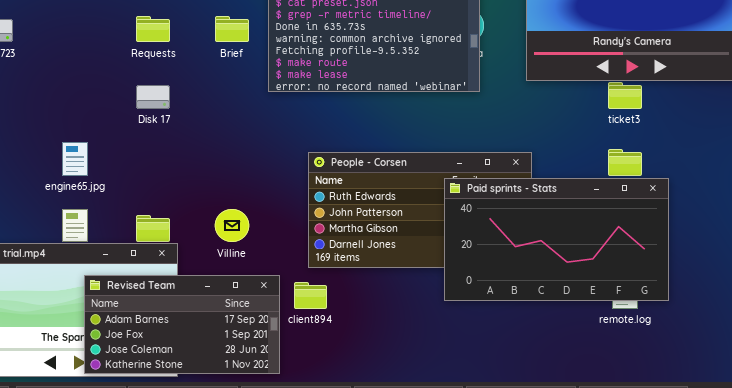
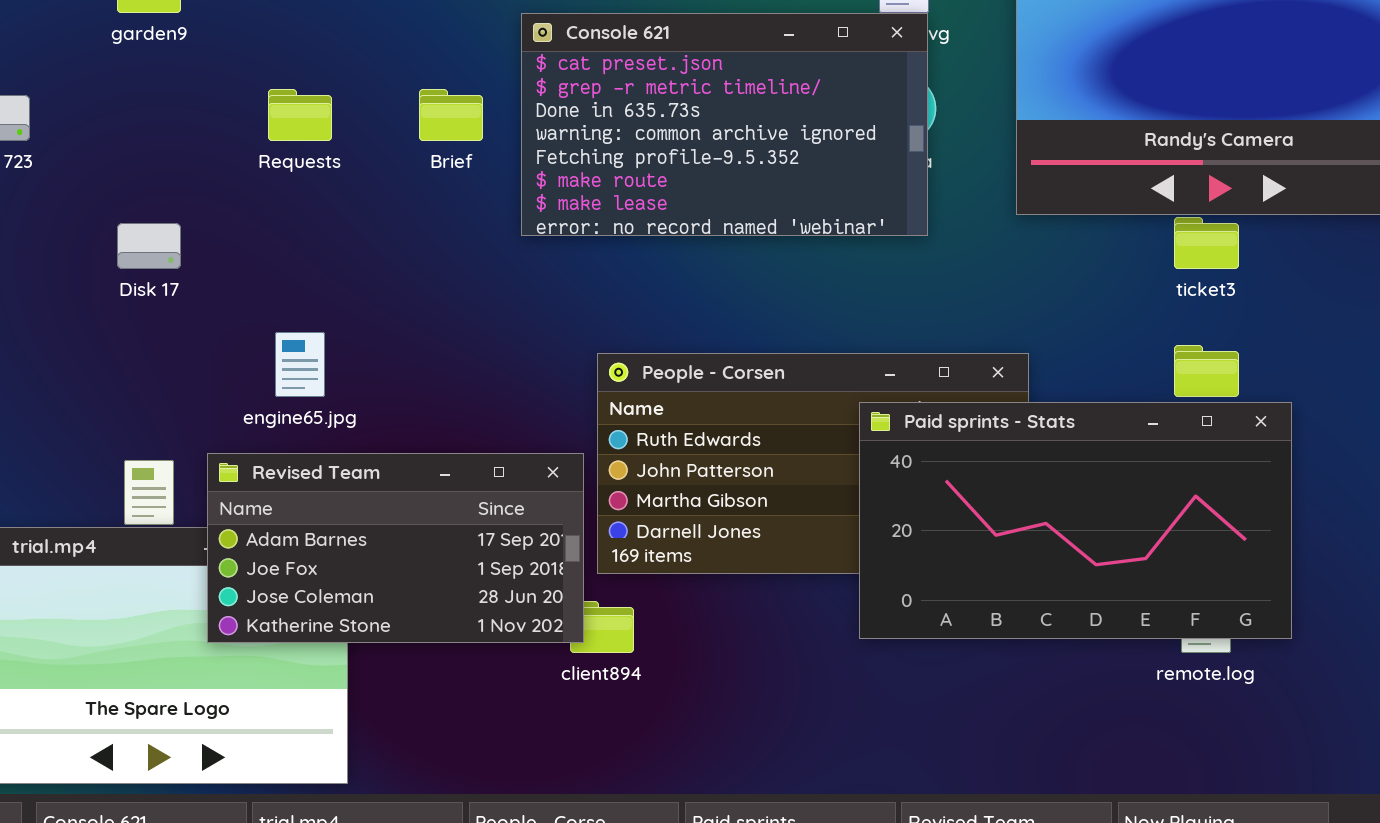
Disk 17: [136,85,170,109] -> [117,223,181,269], moved
engine65.jpg: [62,142,88,176] -> [275,332,325,397], moved
Revised Team: [84,275,280,374] -> [207,453,584,643], moved

